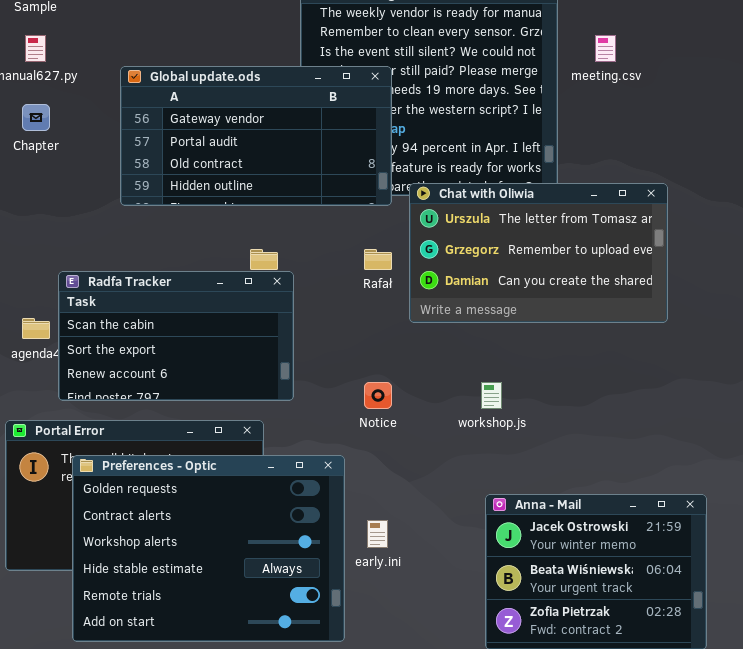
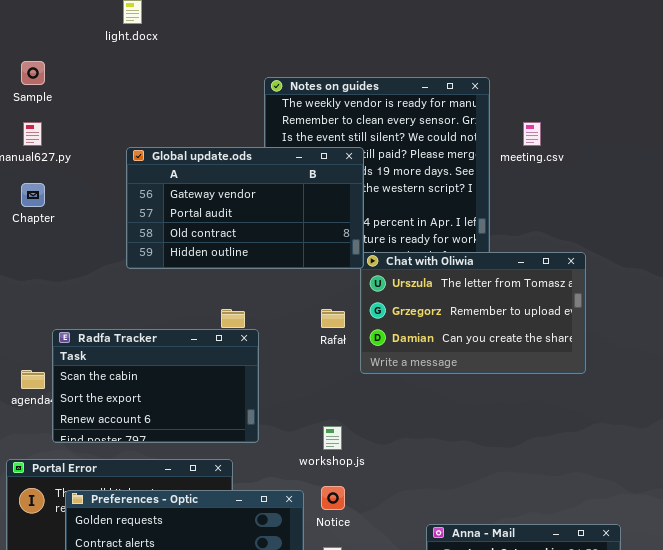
Global update.ods: [120,66,392,206] -> [126,147,364,269], moved
Notice: [364,382,392,409] -> [321,486,345,510], moved
workshop.js: [481,382,502,409] -> [323,426,342,450], moved

